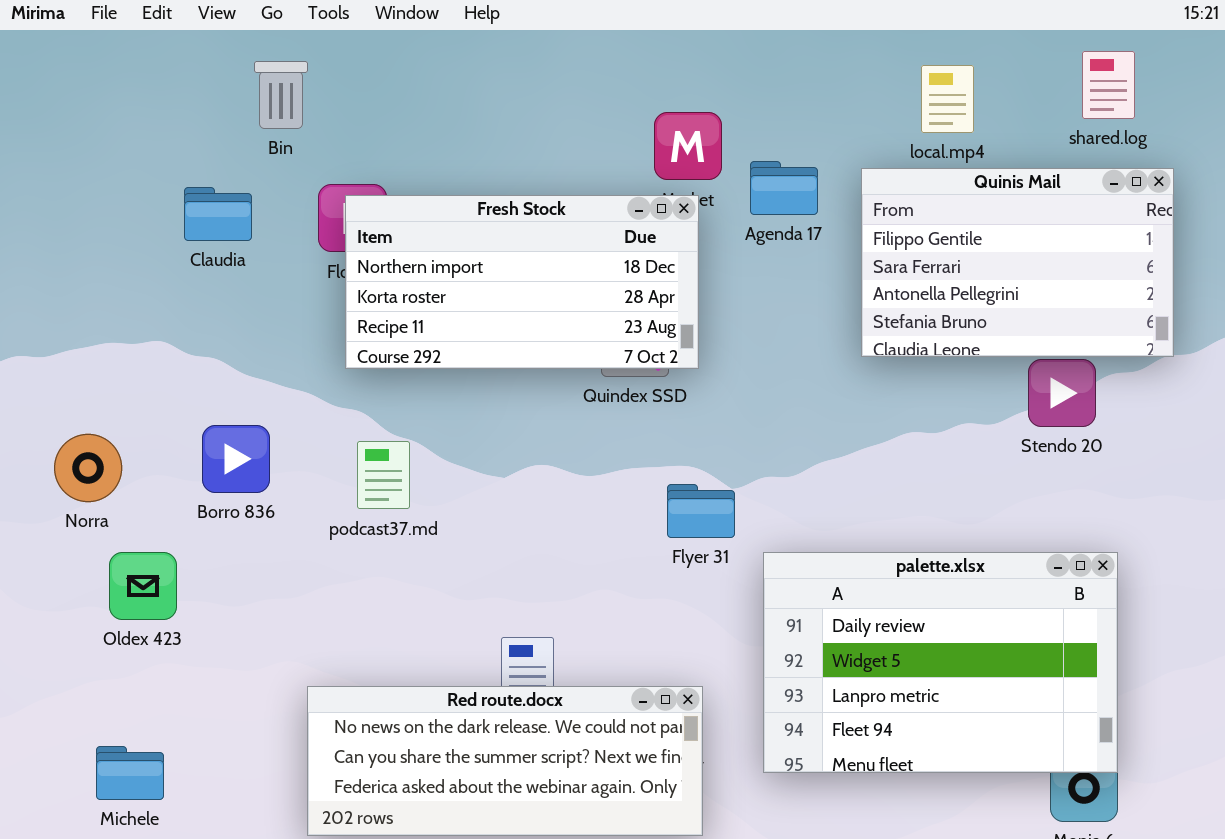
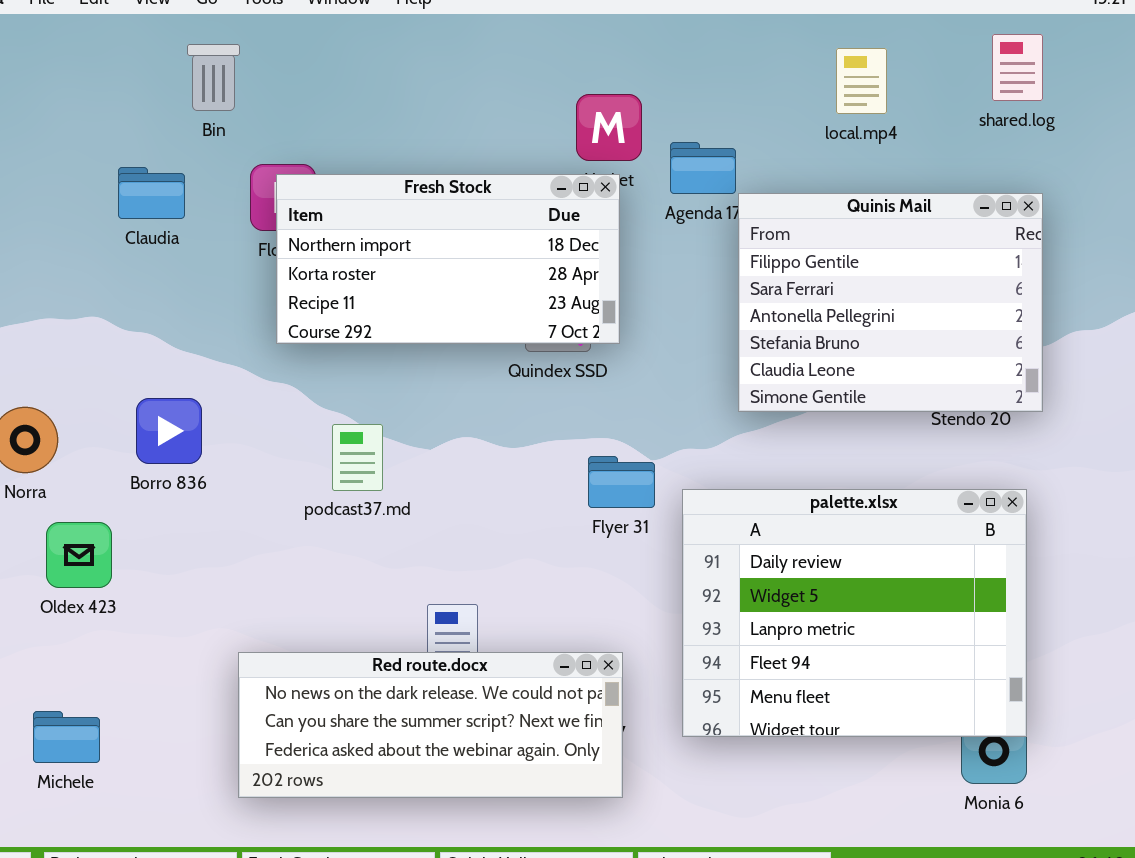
Quinis Mail: [861,168,1174,357] -> [738,193,1043,412], moved, resized
podcast37.md: [357,441,410,509] -> [332,424,383,491], moved
palette.xlsx: [763,552,1118,773] -> [682,489,1027,737], resized

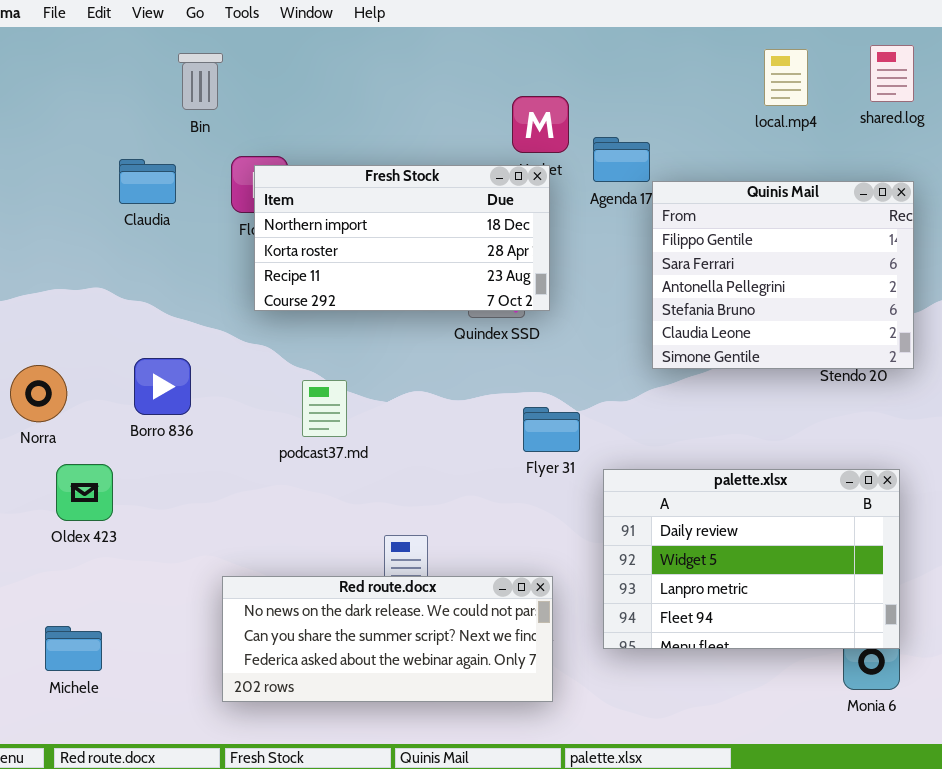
local.mp4: [836,48,887,114] -> [764,49,808,106], moved
palette.xlsx: [682,489,1027,737] -> [603,469,900,649], resized

